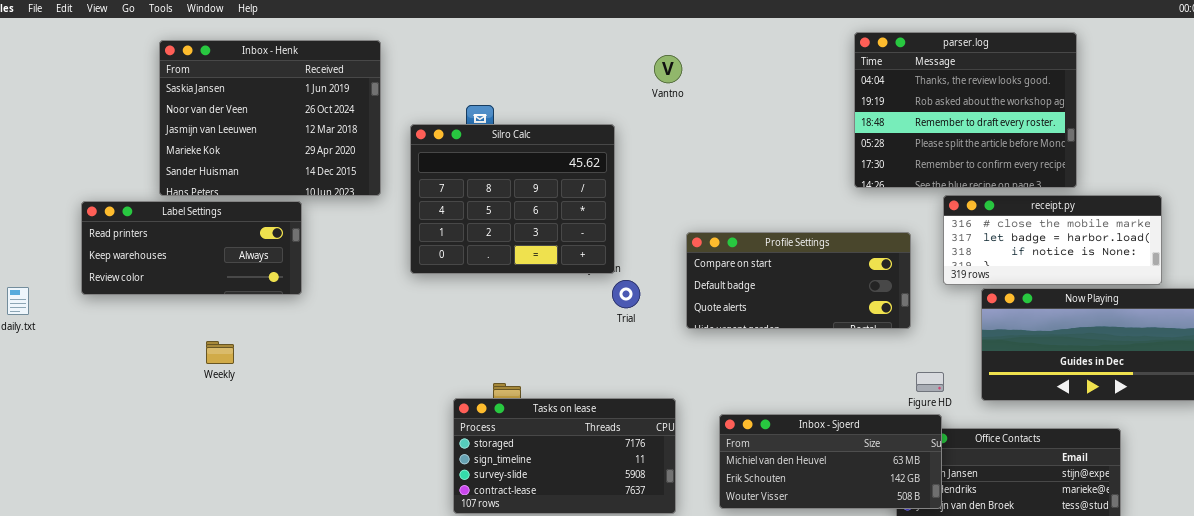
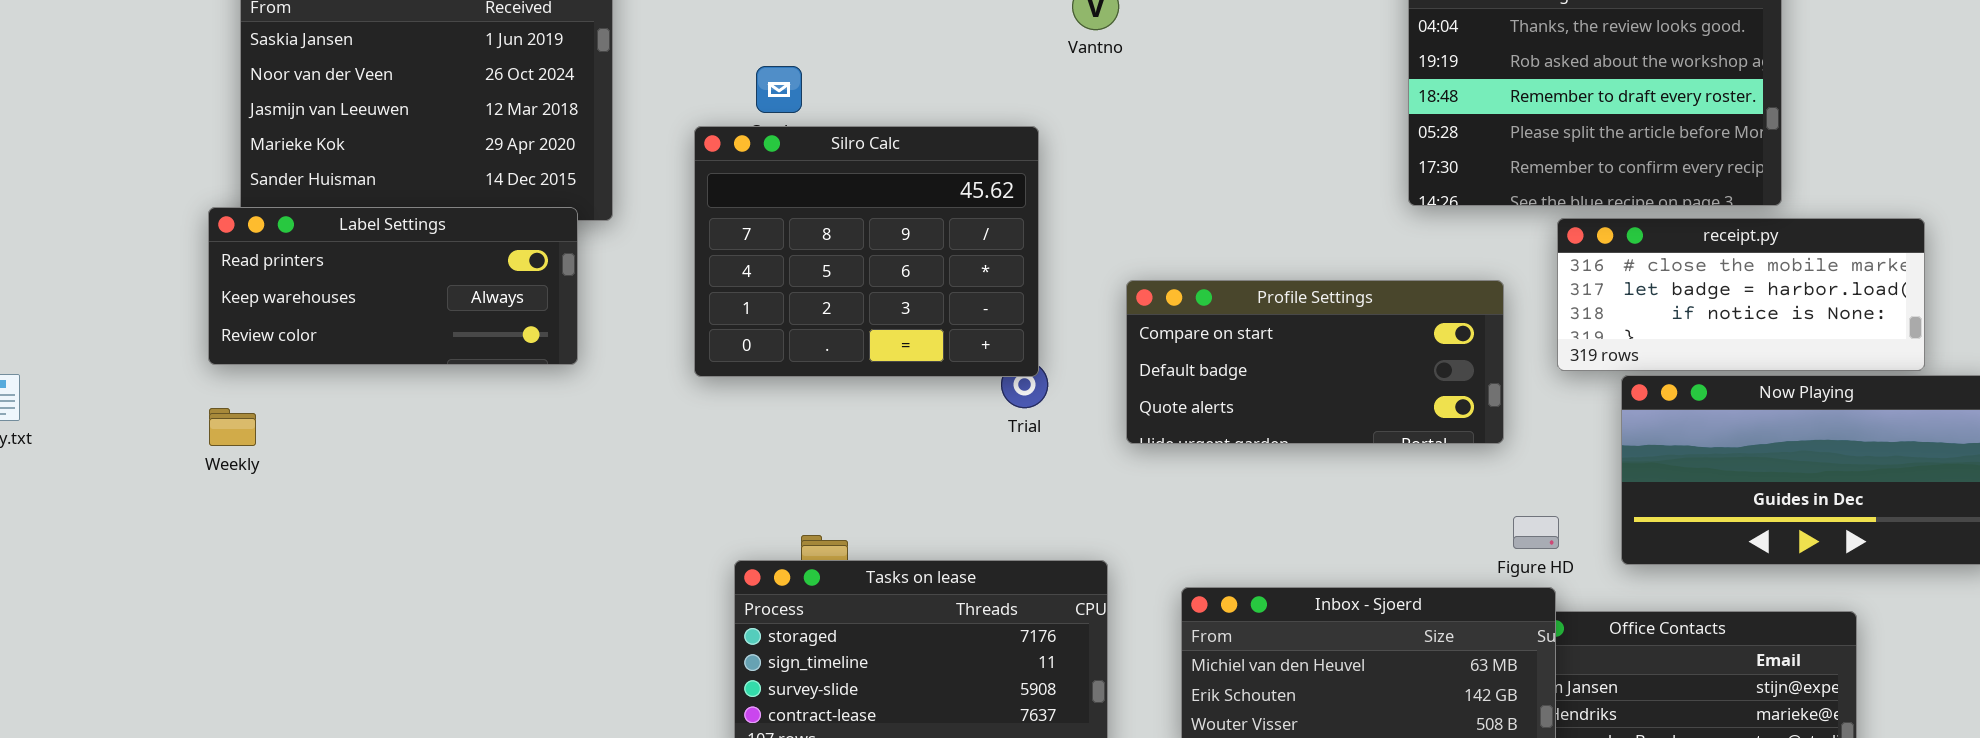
Silro Calc: [410,124,615,274] -> [694,126,1039,377], moved
Label Settings: [81,201,302,295] -> [208,207,578,365], moved
Weekly: [206,341,234,364] -> [209,408,256,446], moved

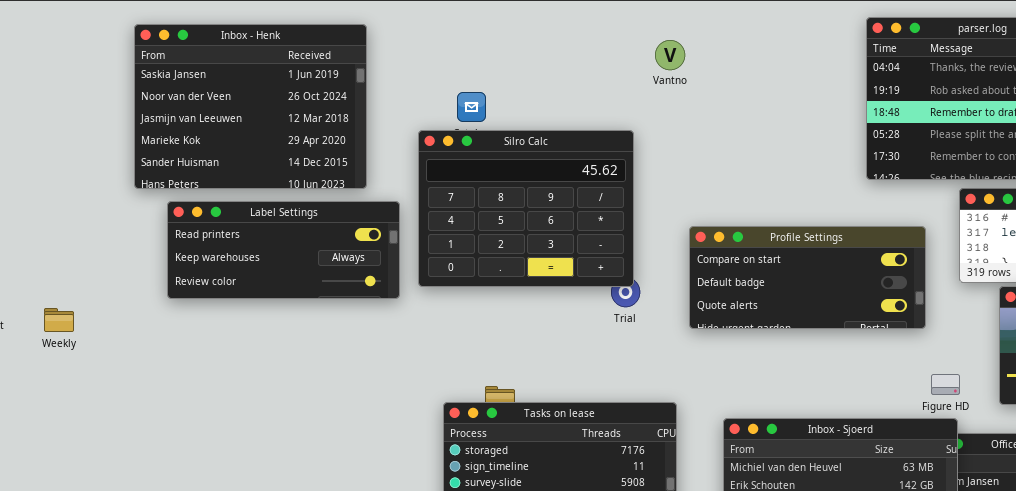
Label Settings: [208,207,578,365] -> [167,201,400,299], moved
Weekly: [209,408,256,446] -> [44,308,74,332], moved

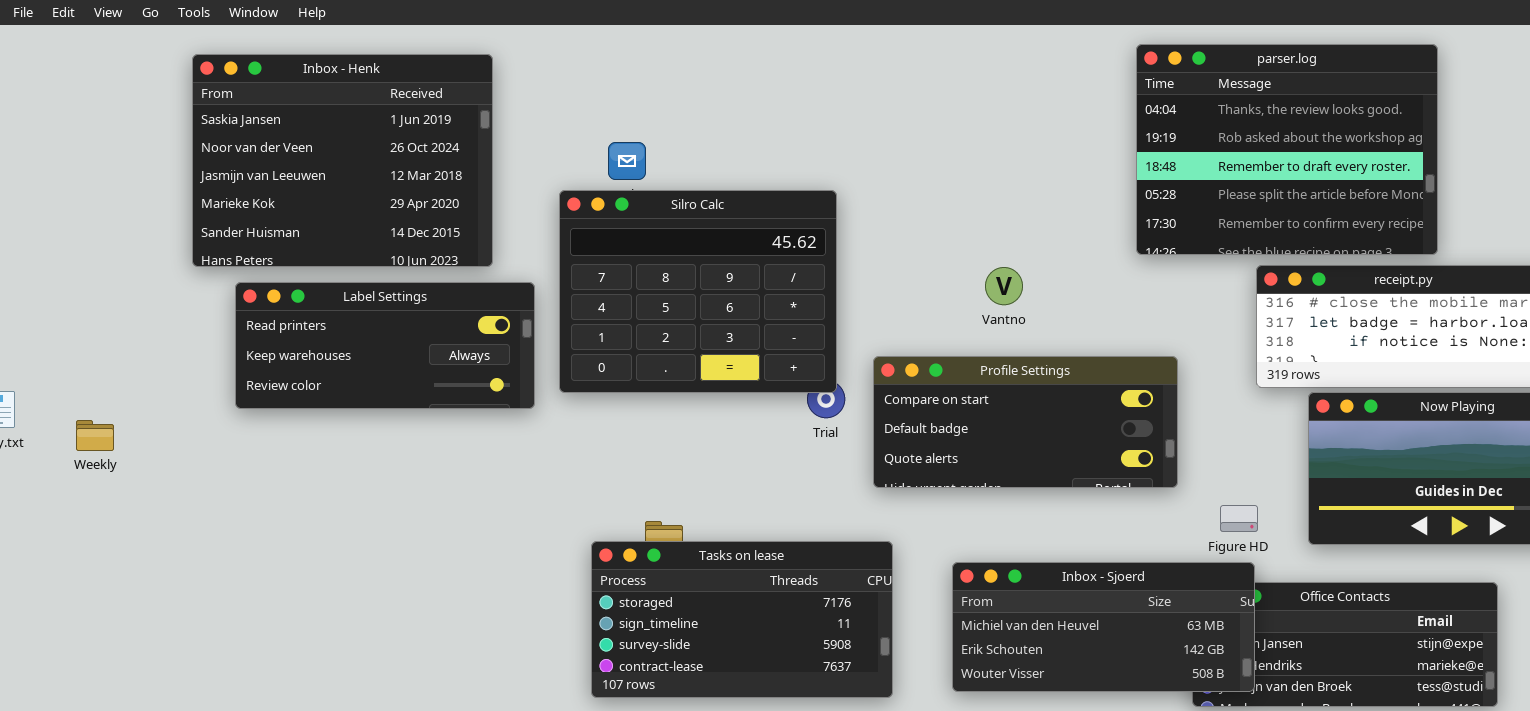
Vantno: [655,40,685,70] -> [985,267,1023,305], moved
Profile Settings: [689,226,926,329] -> [873,356,1178,488], moved

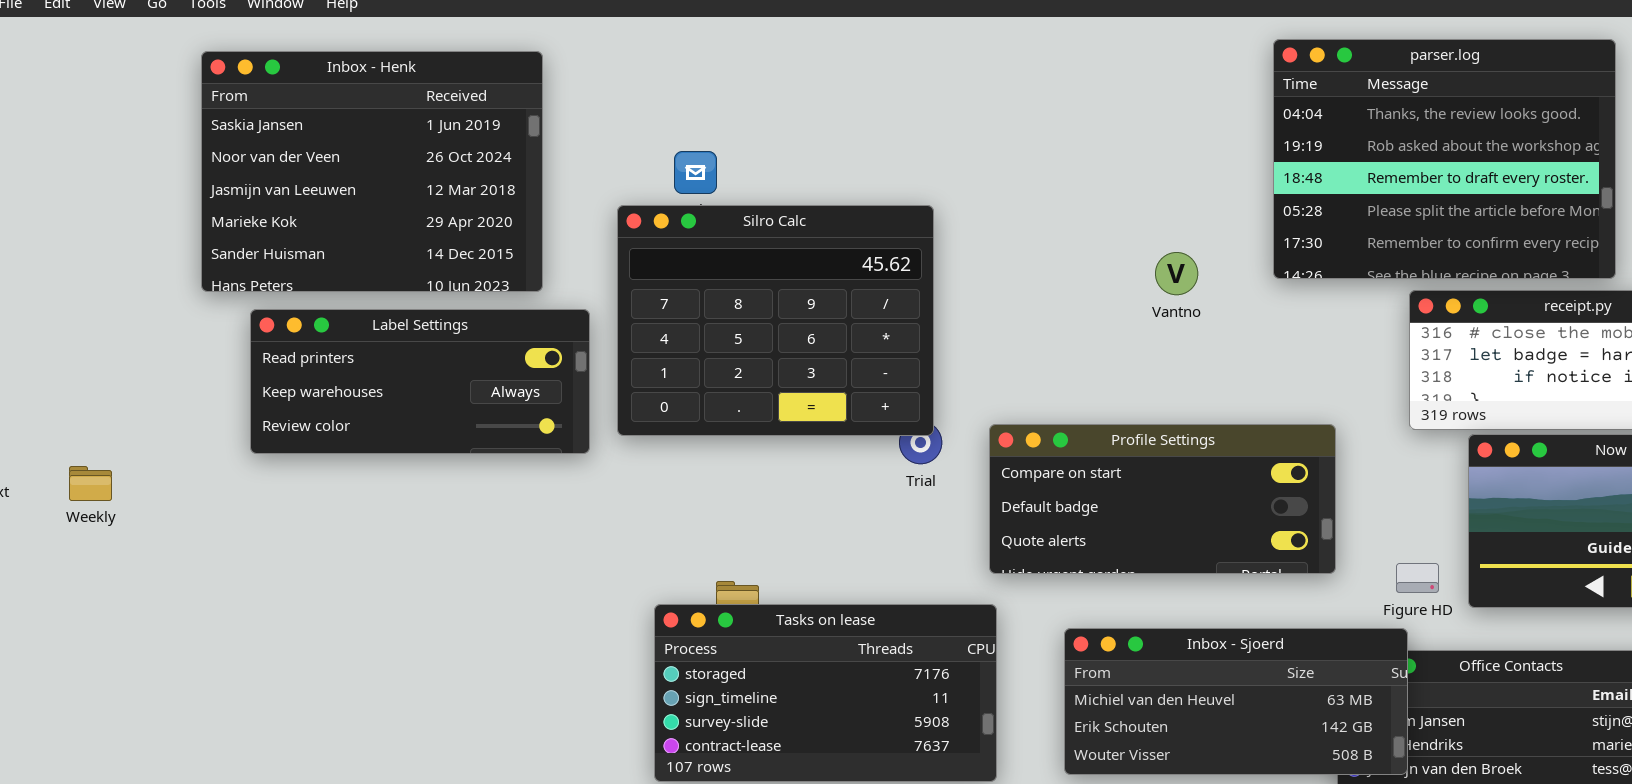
Vantno: [985,267,1023,305] -> [1155,252,1198,295], moved
Profile Settings: [873,356,1178,488] -> [989,424,1336,574], moved
Figure HD: [1220,505,1258,532] -> [1396,563,1439,593], moved

